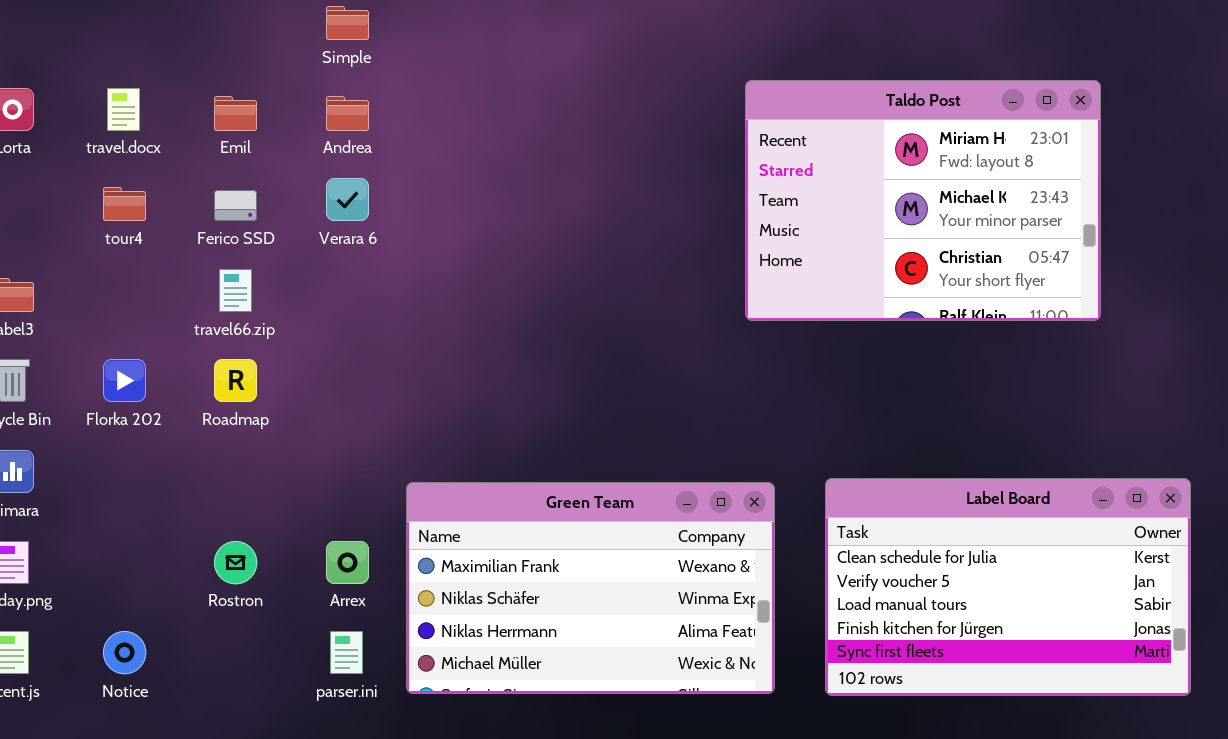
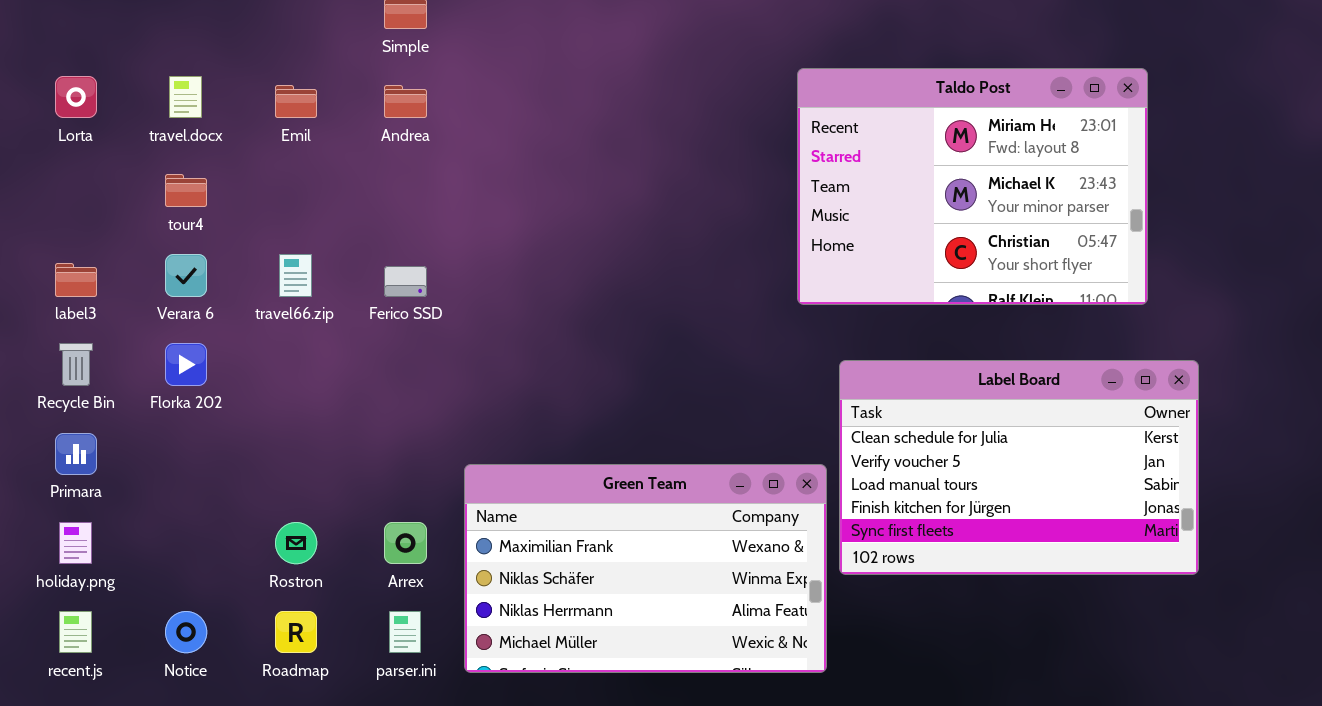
Verara 6: [326,178,369,221] -> [165,254,207,297], moved
Ferico SSD: [214,190,257,221] -> [384,266,427,297], moved
Roadmap: [214,359,257,402] -> [275,611,317,653], moved
Label Board: [825,478,1191,696] -> [839,360,1199,575], moved

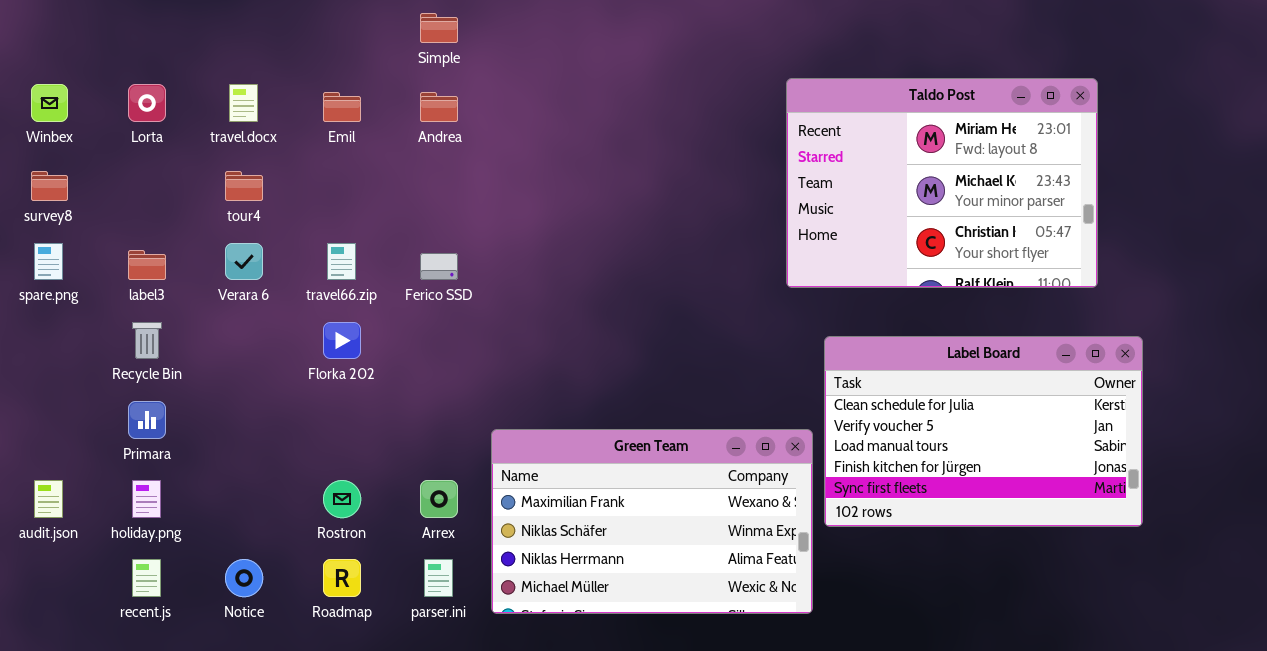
Florka 202: [165,343,207,386] -> [323,322,361,359], moved

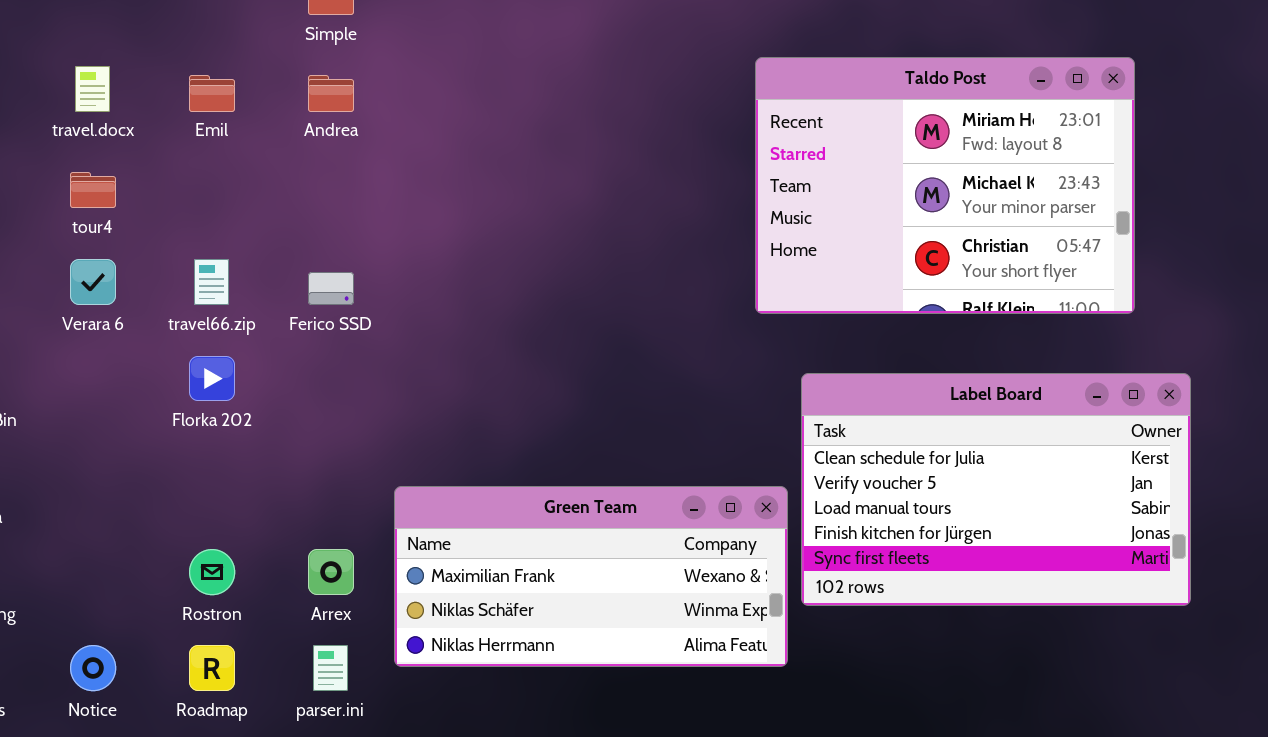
Green Team: [491,429,813,614] -> [394,486,788,667], resized

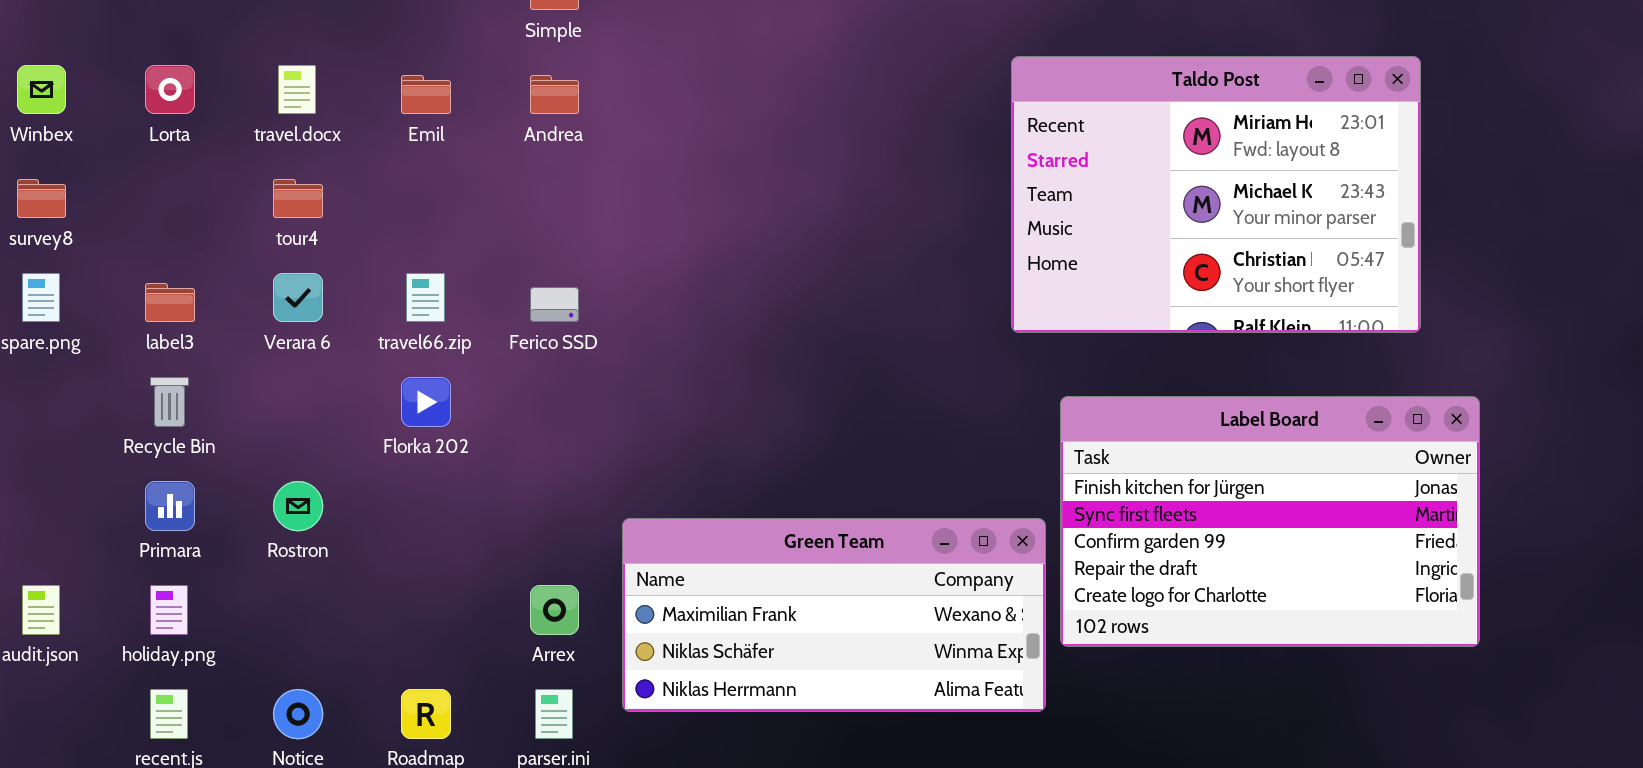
Label Board: [801,373,1191,606] -> [1060,396,1480,647], scrolled down 3 rows
Rostron: [189,549,235,595] -> [273,481,323,531], moved

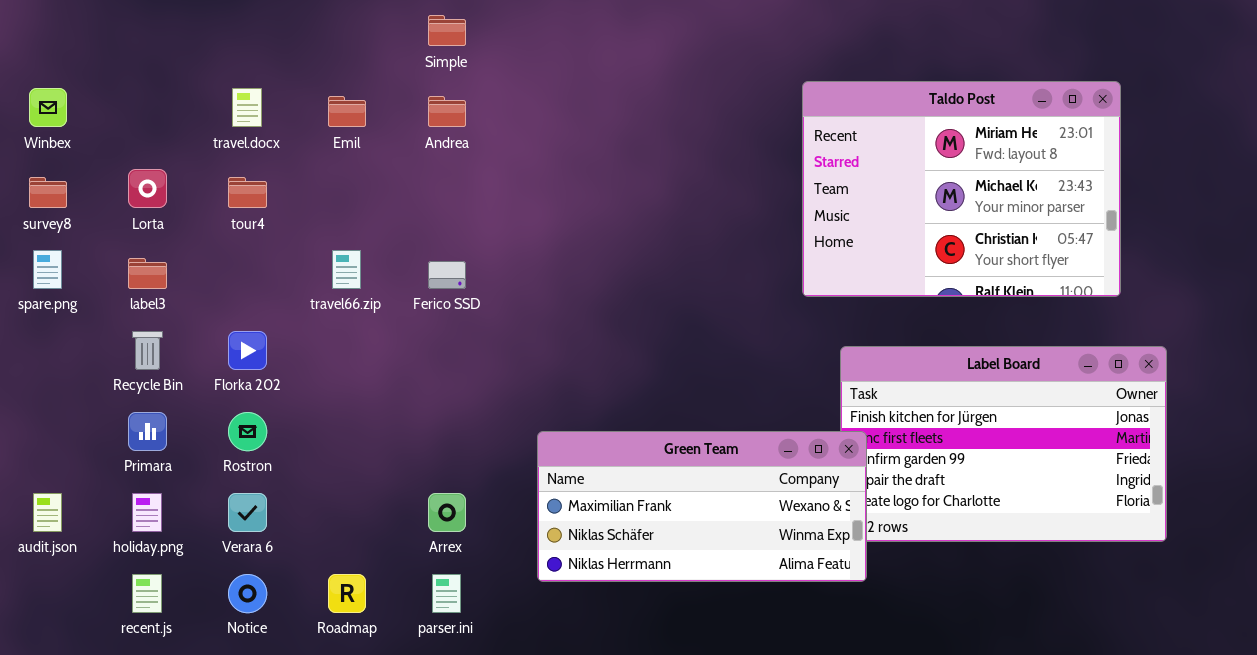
Lorta: [145,65,195,114] -> [128,169,167,208], moved
Verara 6: [273,273,323,322] -> [228,493,267,532], moved
Florka 202: [401,377,451,427] -> [228,331,267,370], moved
Green Team: [622,518,1046,712] -> [537,431,867,582], moved

